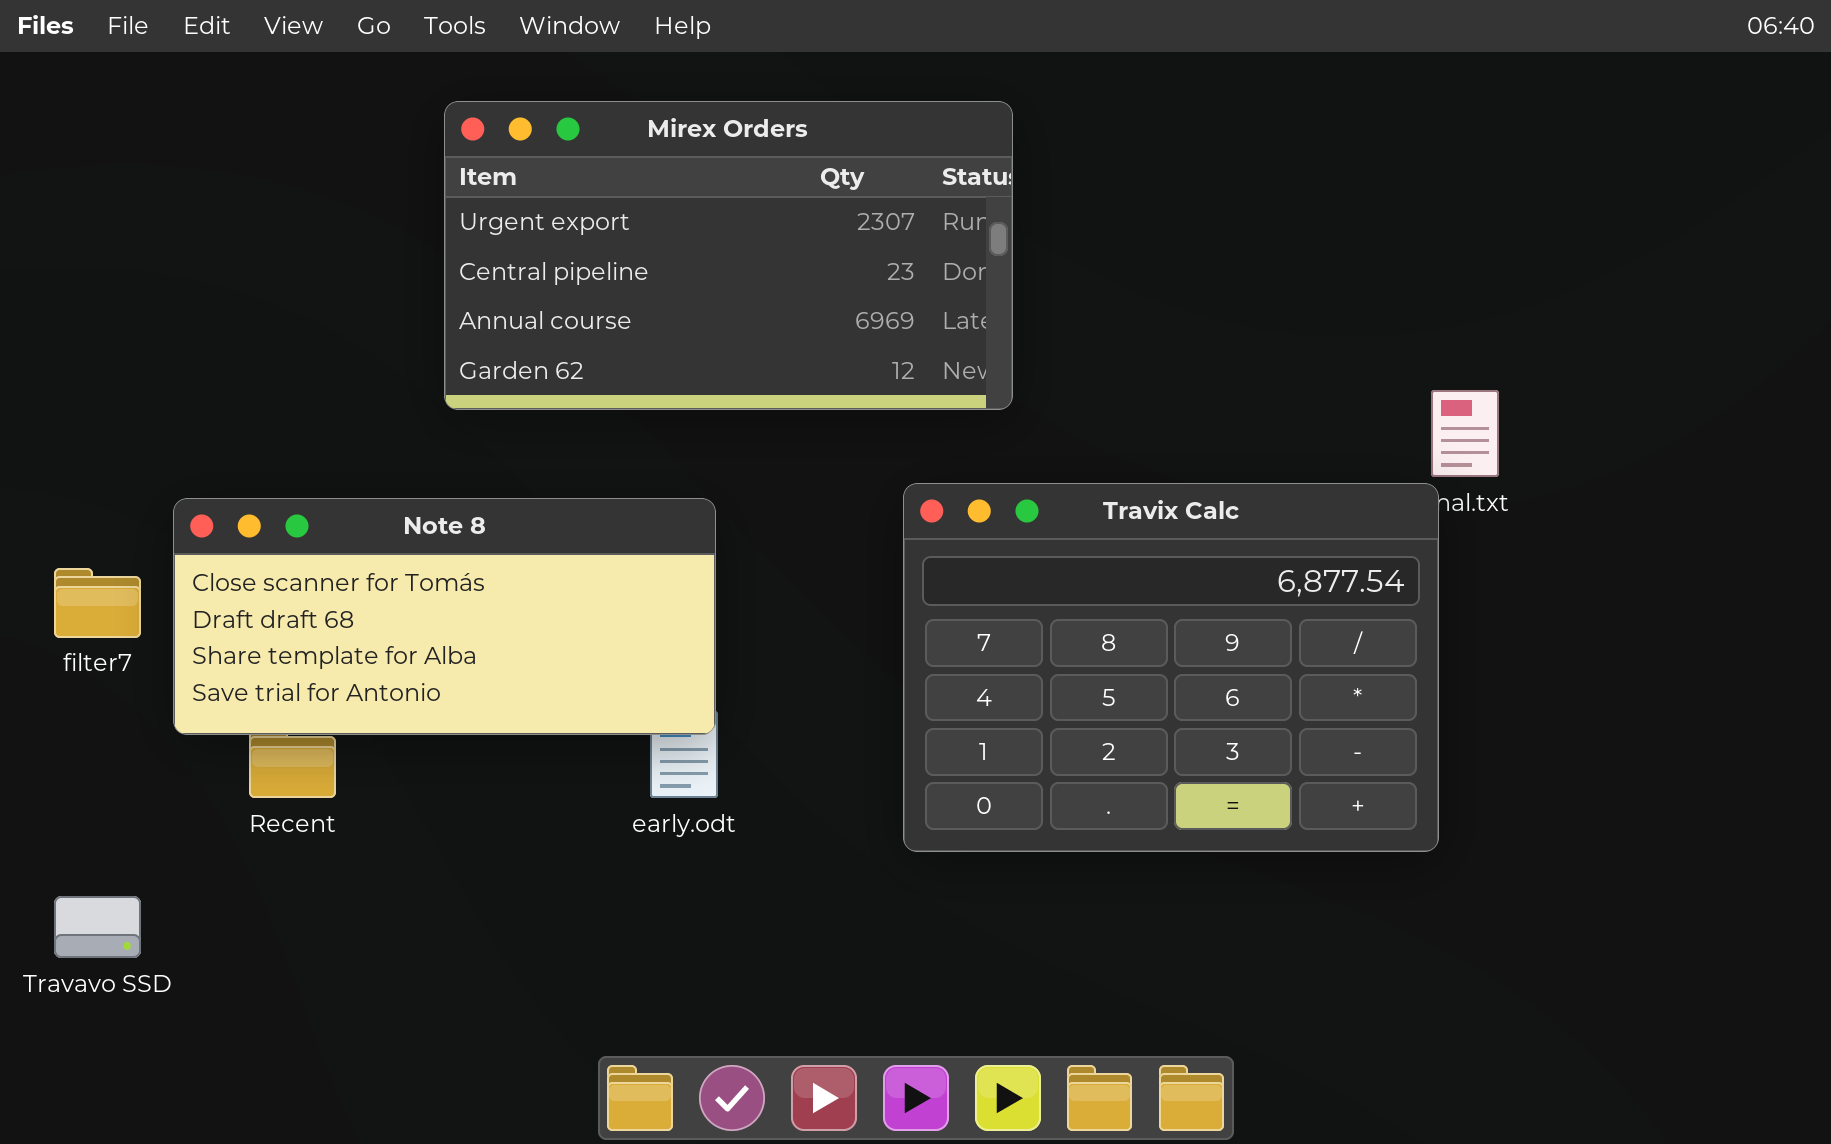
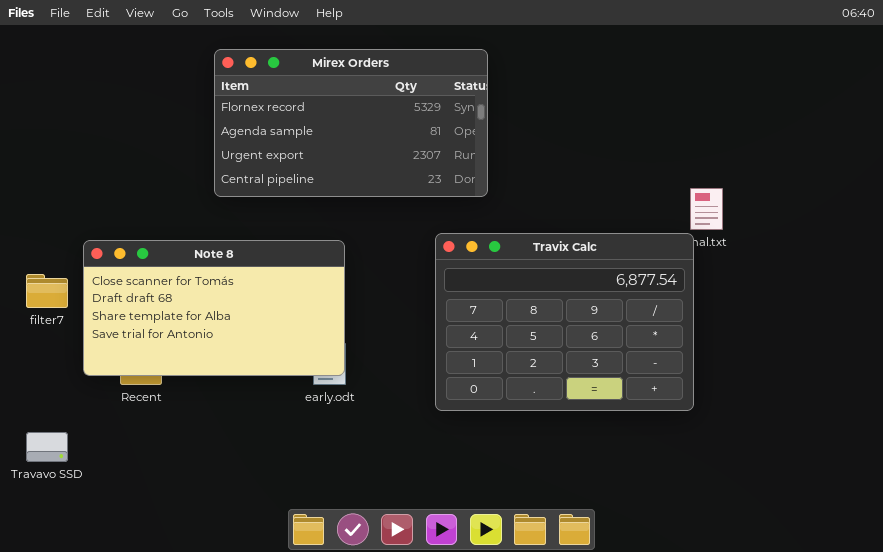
Mirex Orders: [444,101,1013,410] -> [214,49,488,197], scrolled up 2 rows
Note 8: [173,498,716,735] -> [83,240,345,376], resized

